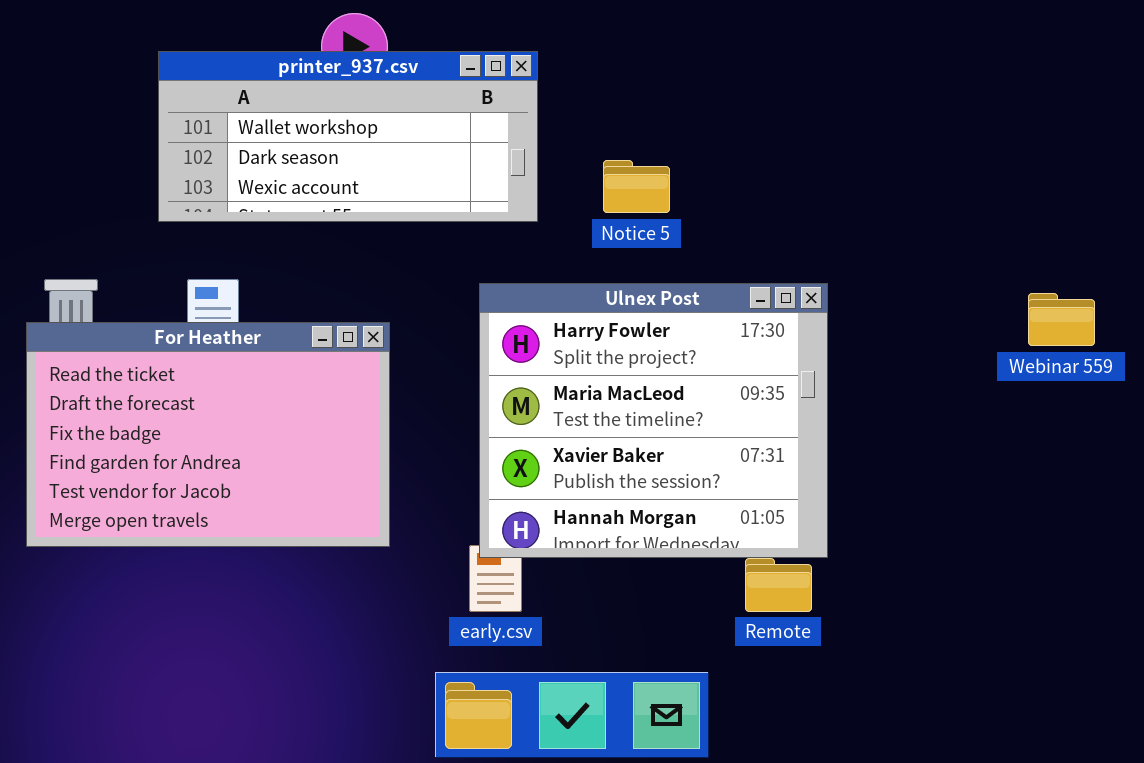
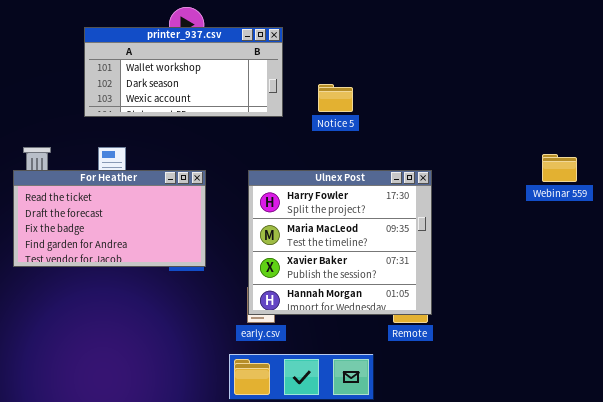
Ulnex Post: [479,283,828,558] -> [248,170,432,315], moved
For Heather: [26,322,390,547] -> [13,170,206,267], resized

